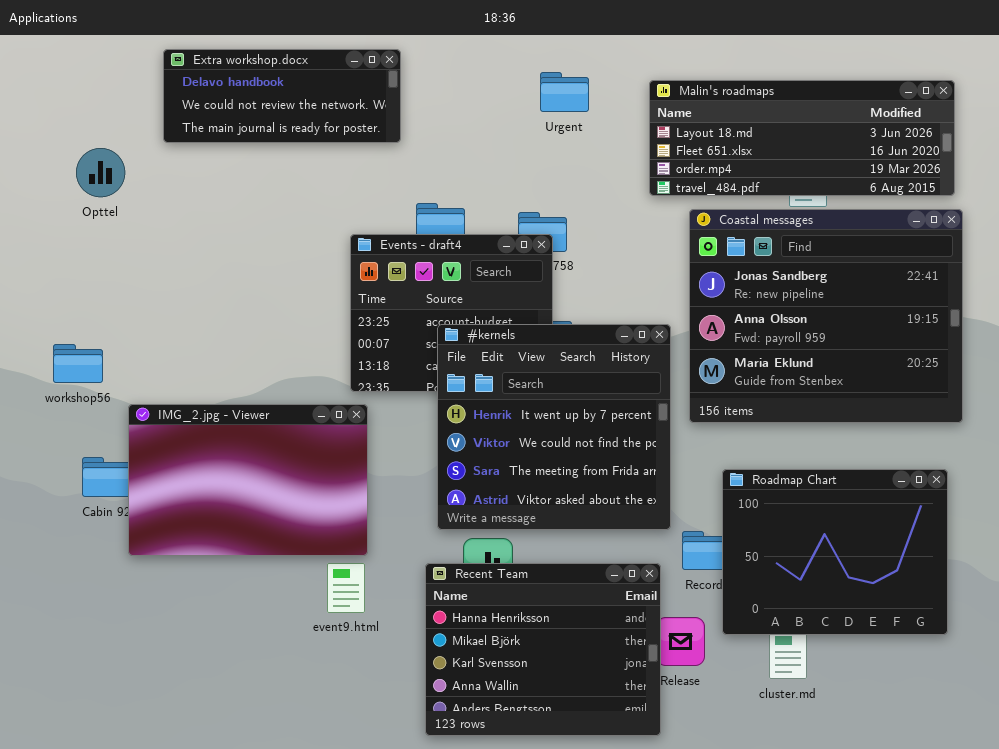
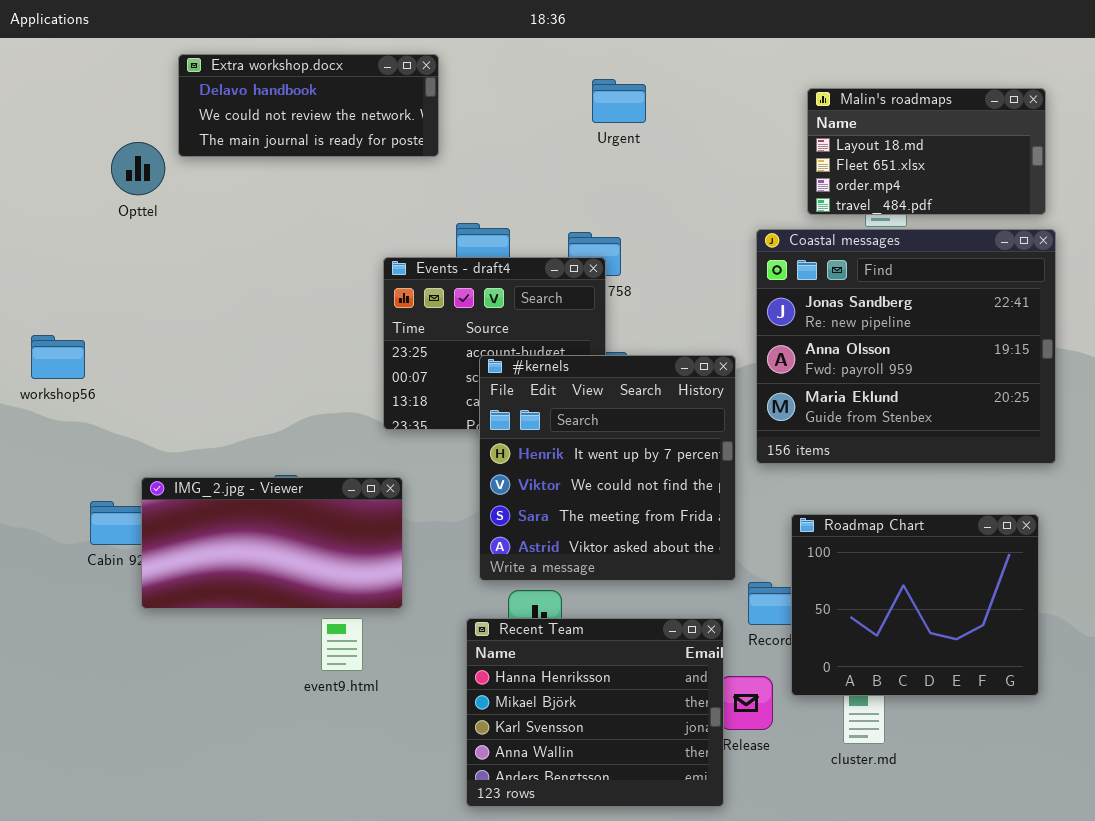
Malin's roadmaps: [649,80,955,196] -> [807,88,1046,215], resized
Opttel: [76,148,125,197] -> [111,142,165,195], moved
workshop56: [53,344,103,383] -> [31,335,85,379], moved
IMG_2.jpg - Viewer: [128,404,368,556] -> [141,477,403,609], resized
event9.html: [327,563,365,613] -> [321,618,363,671], moved

